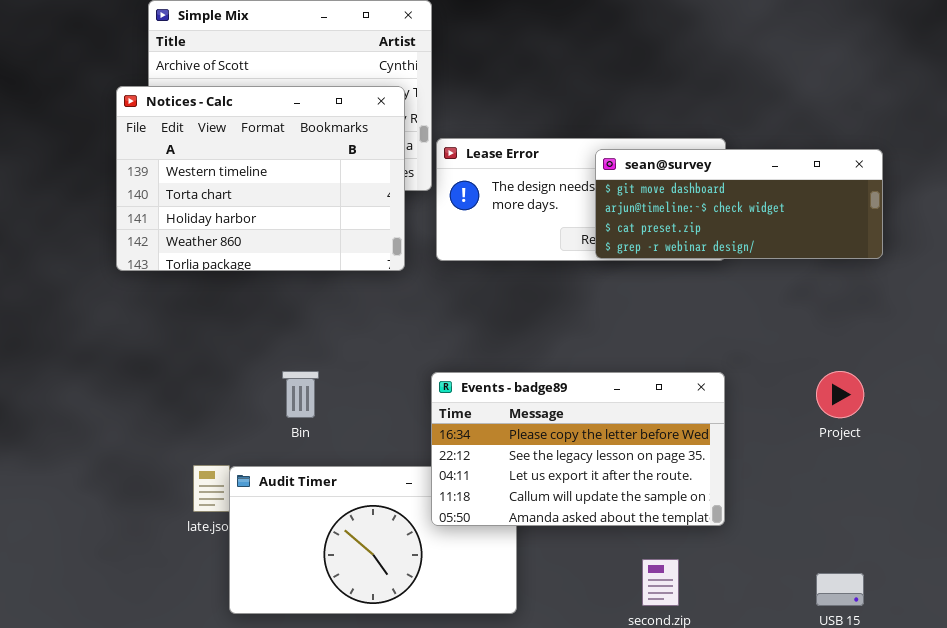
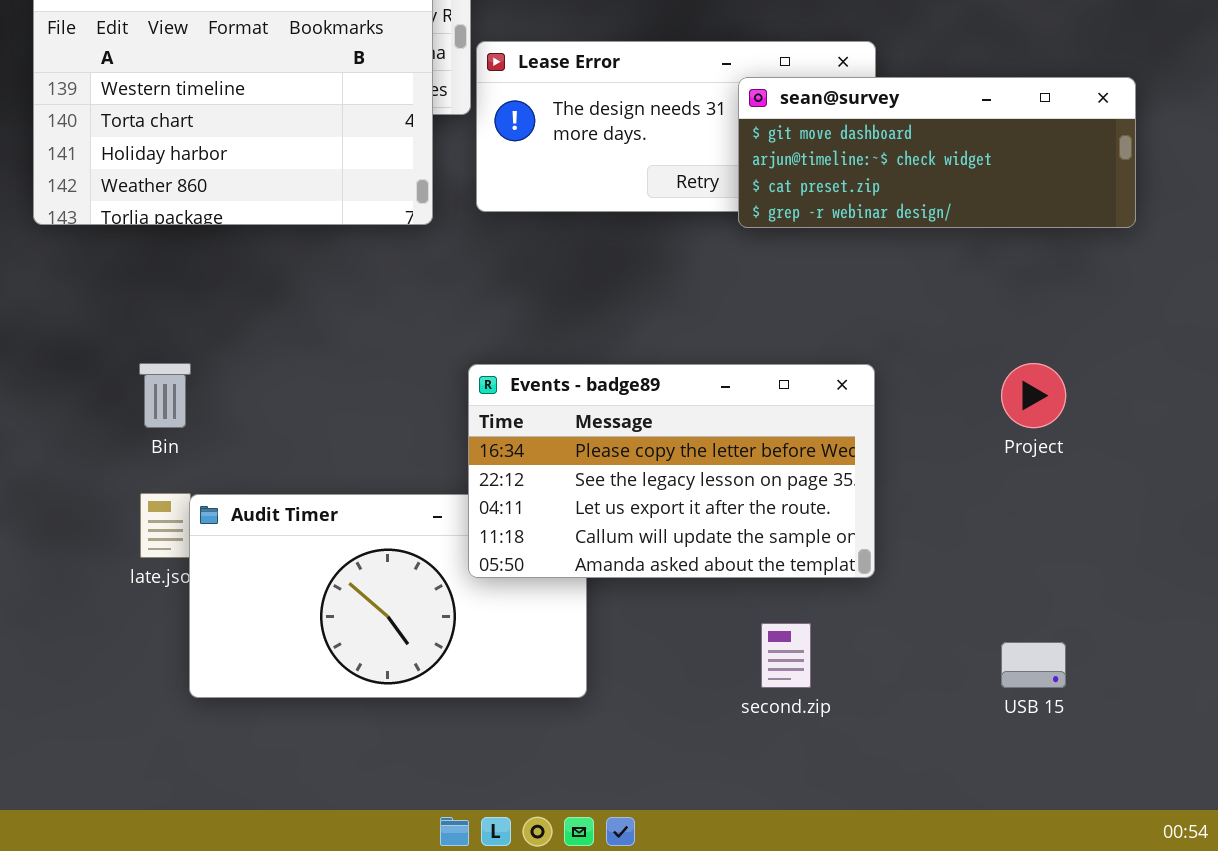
sean@survey: [595,149,883,259] -> [738,77,1136,228], moved
Bin: [282,371,319,418] -> [139,363,191,428], moved

